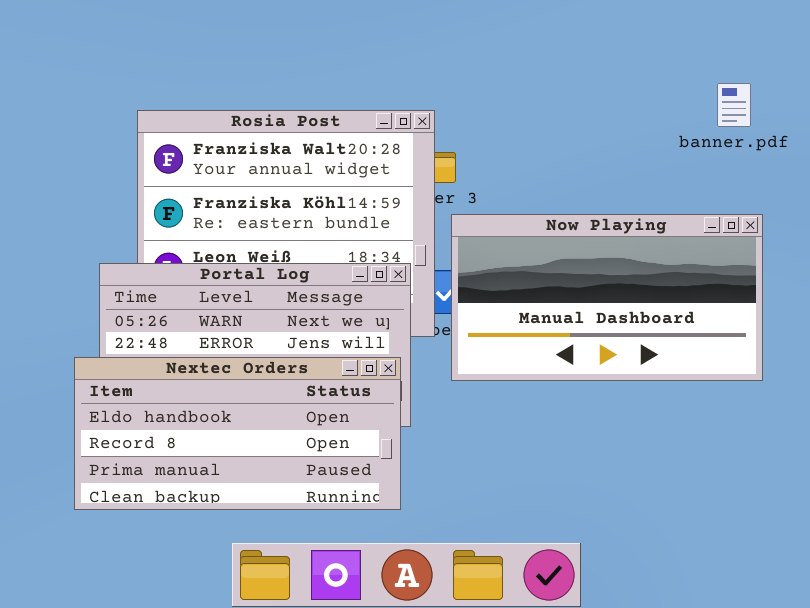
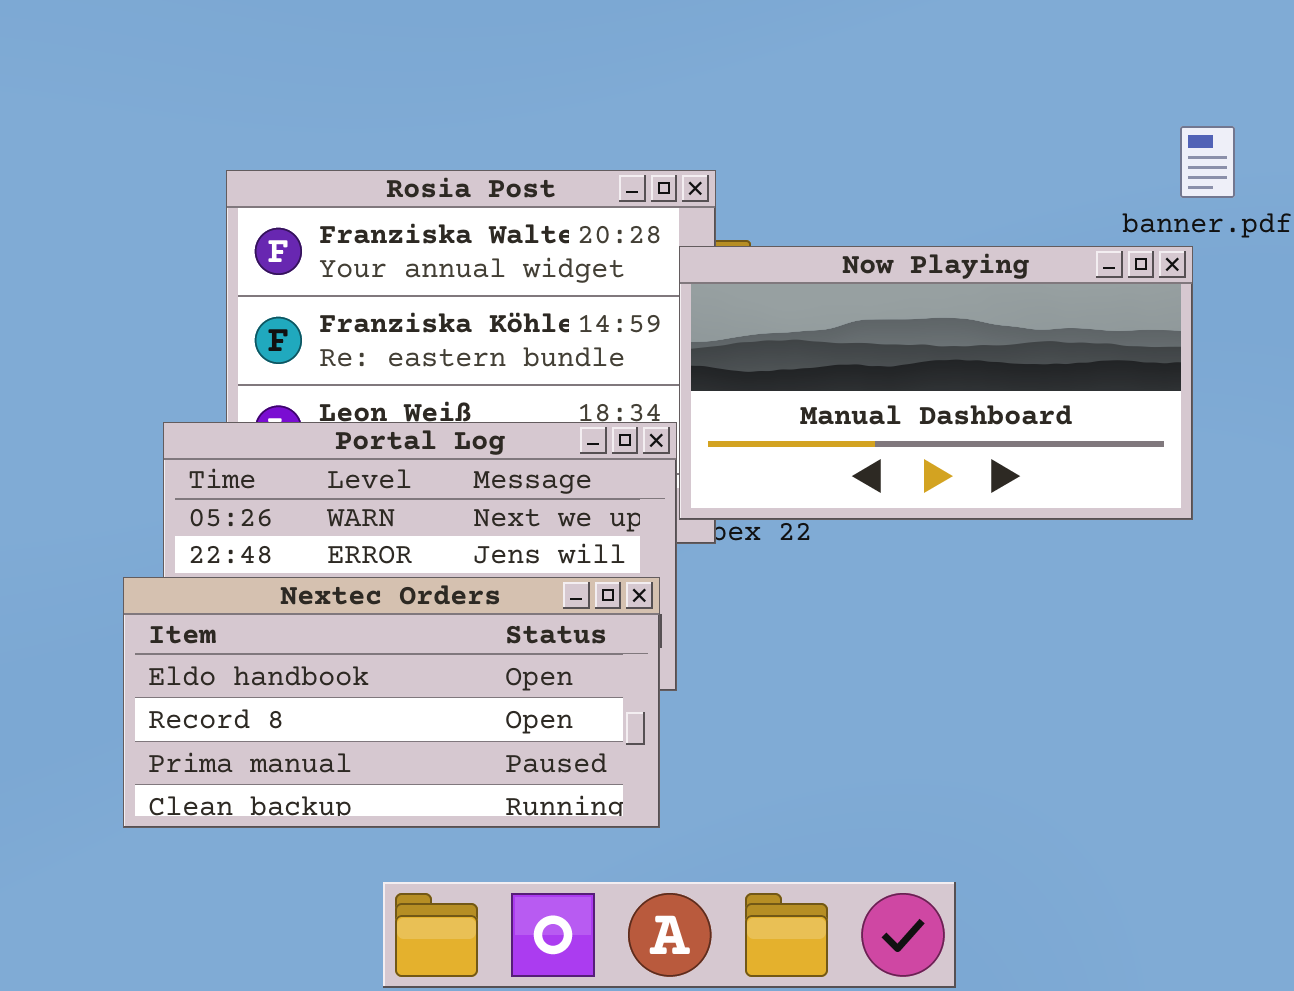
Now Playing: [451,214,763,381] -> [679,246,1193,520], moved

